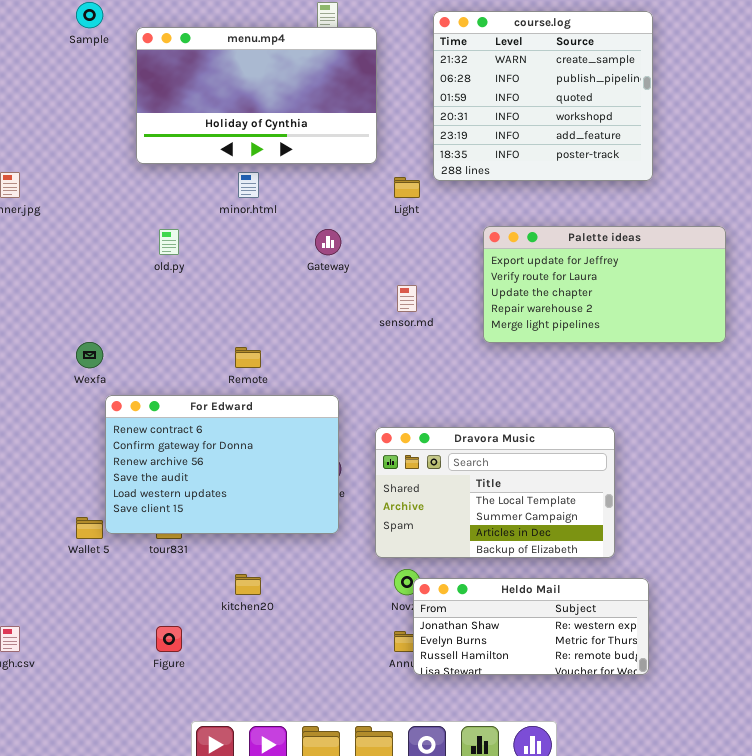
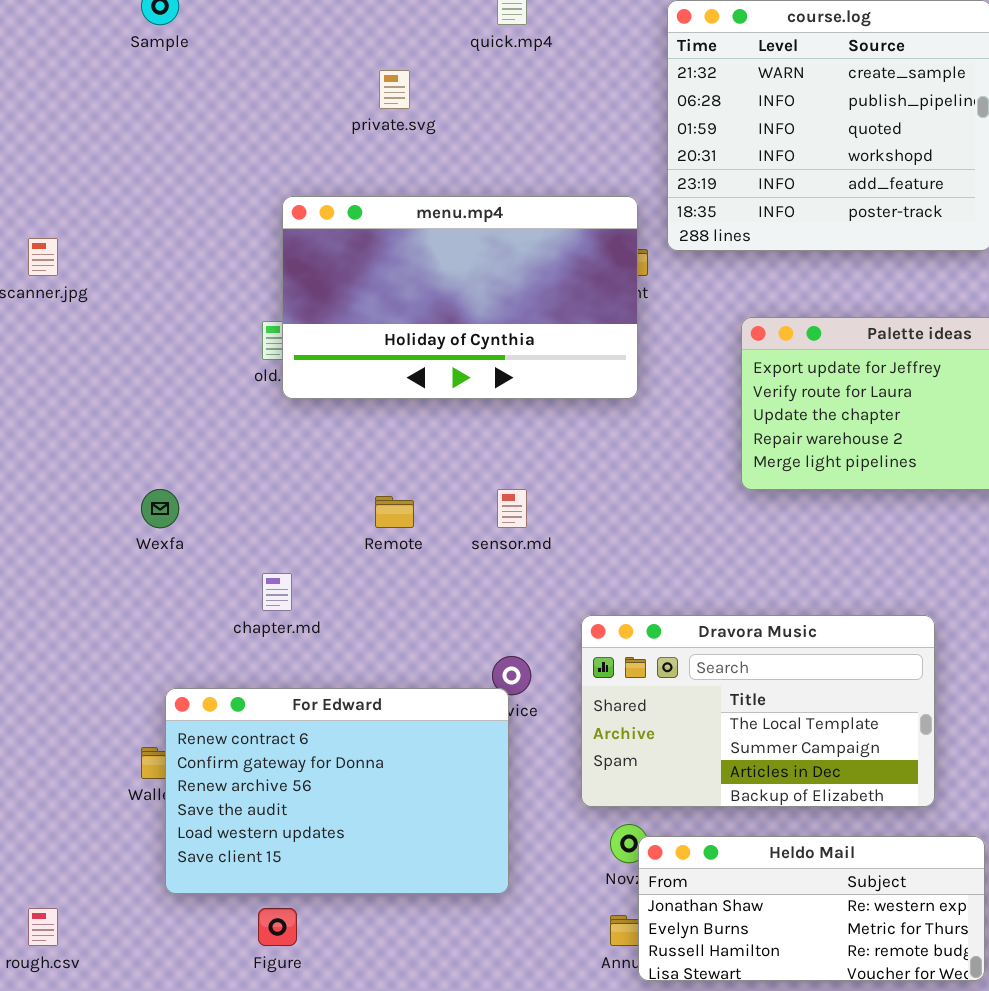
menu.mp4: [136,27,377,164] -> [282,196,638,399], moved
sensor.md: [397,285,417,312] -> [497,489,527,528], moved
For Edward: [105,395,339,534] -> [165,688,509,894], moved

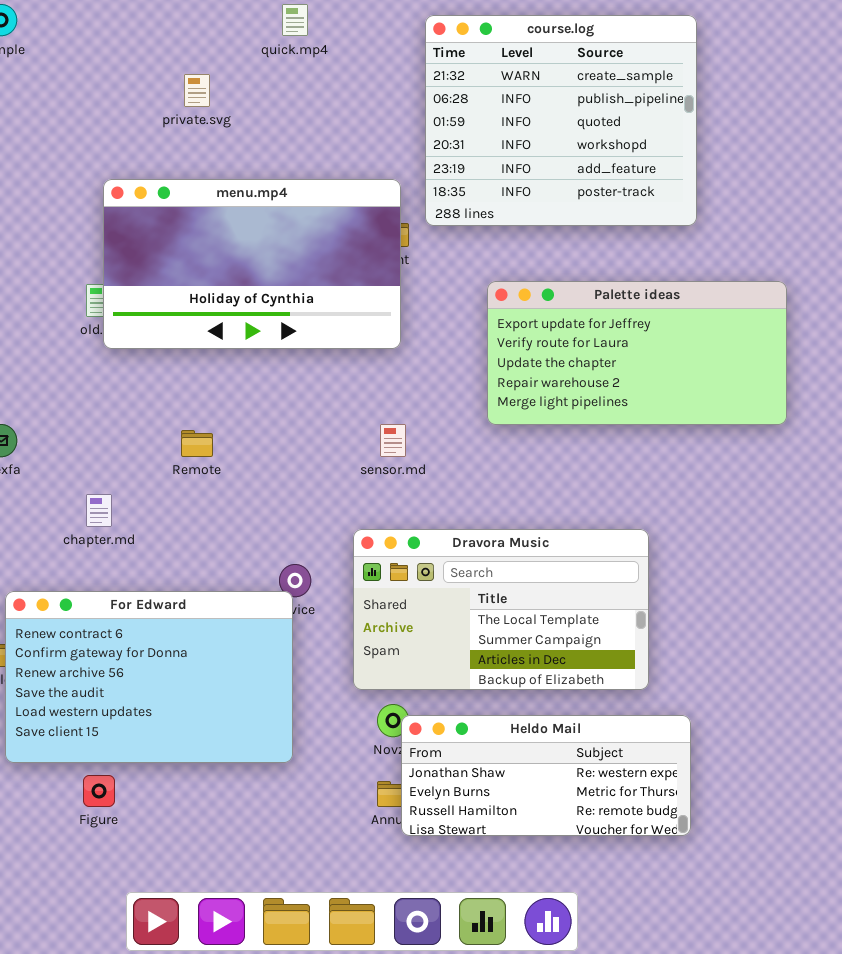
sensor.md: [497,489,527,528] -> [380,424,406,457], moved

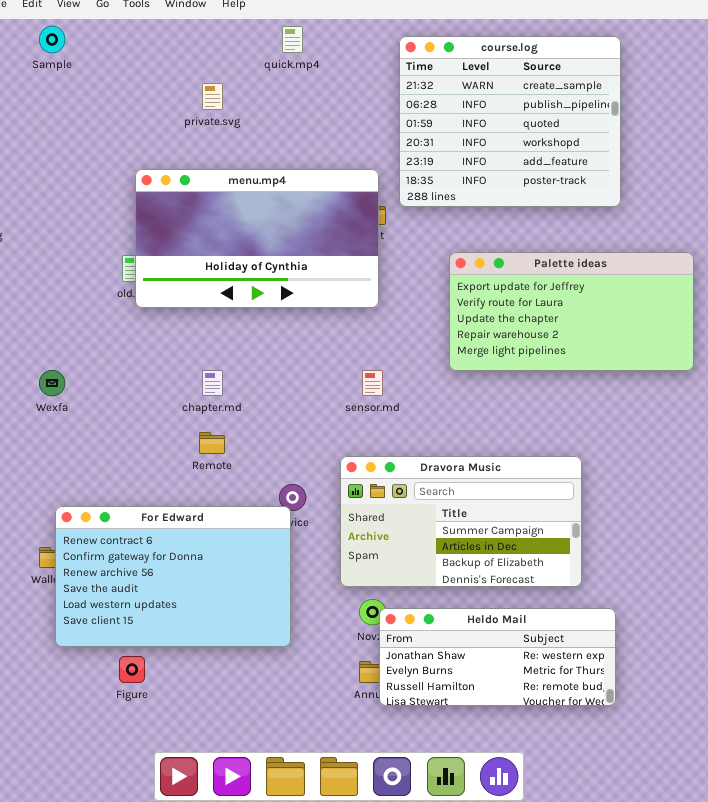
Remote: [181,430,213,457] -> [199,432,225,454], moved
chapter.md: [86,494,112,527] -> [202,370,223,396], moved
Dravora Music: [353,529,649,690] -> [340,456,582,587], scrolled down 1 row

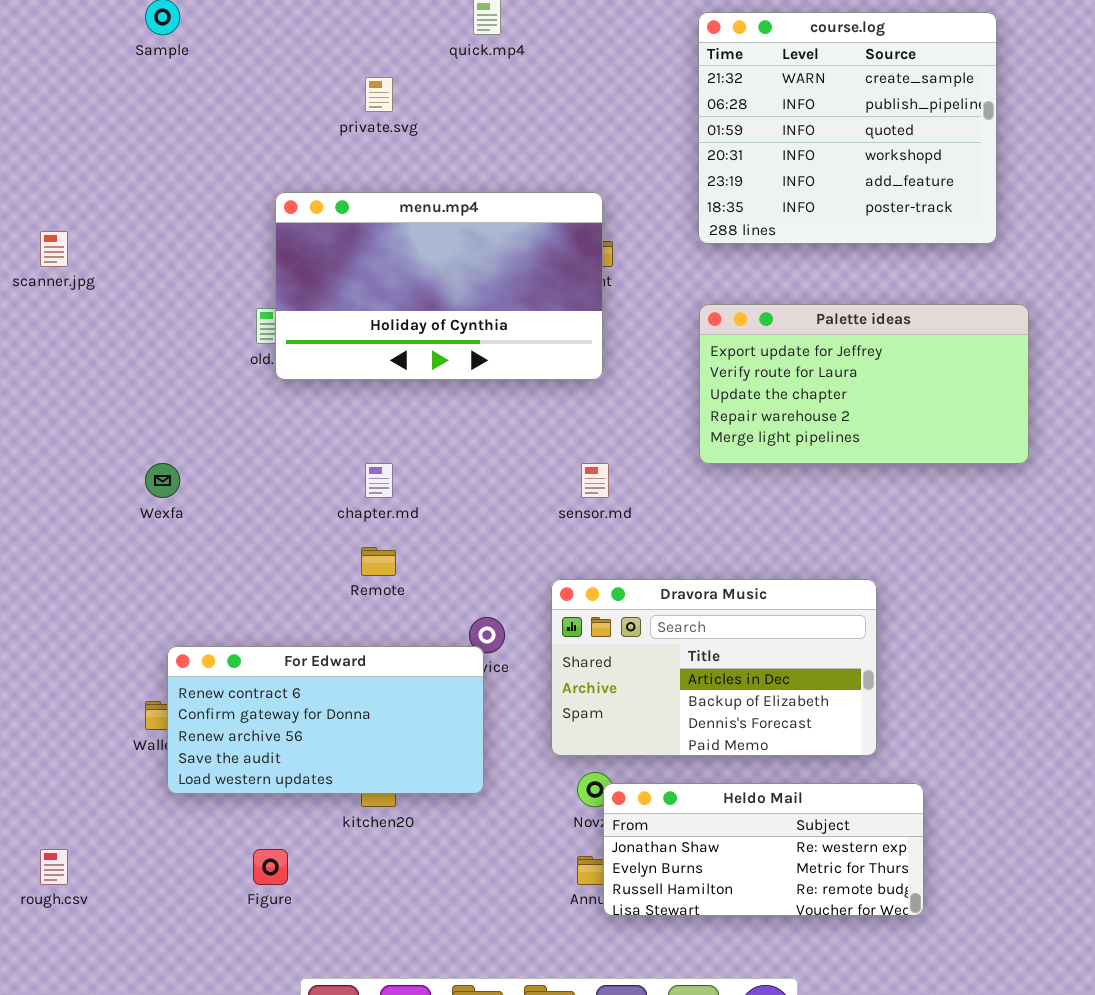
course.log: [399,36,621,207] -> [698,12,997,244], moved
Dravora Music: [340,456,582,587] -> [551,579,877,756], scrolled down 1 row
For Edward: [55,506,291,647] -> [167,646,484,794], resized

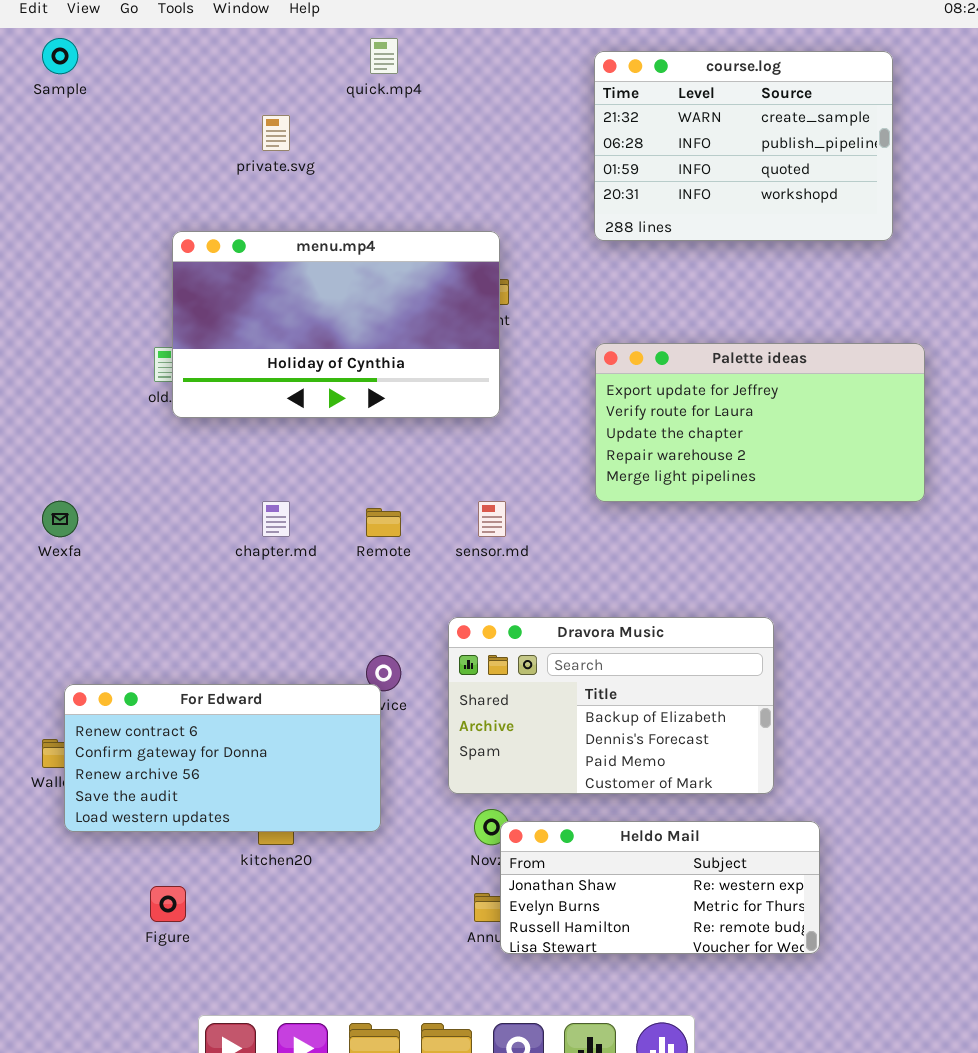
course.log: [698,12,997,244] -> [594,51,893,241], resized
Remote: [361,547,396,576] -> [366,508,401,537], moved
Dravora Music: [551,579,877,756] -> [448,617,774,794], scrolled down 1 row

